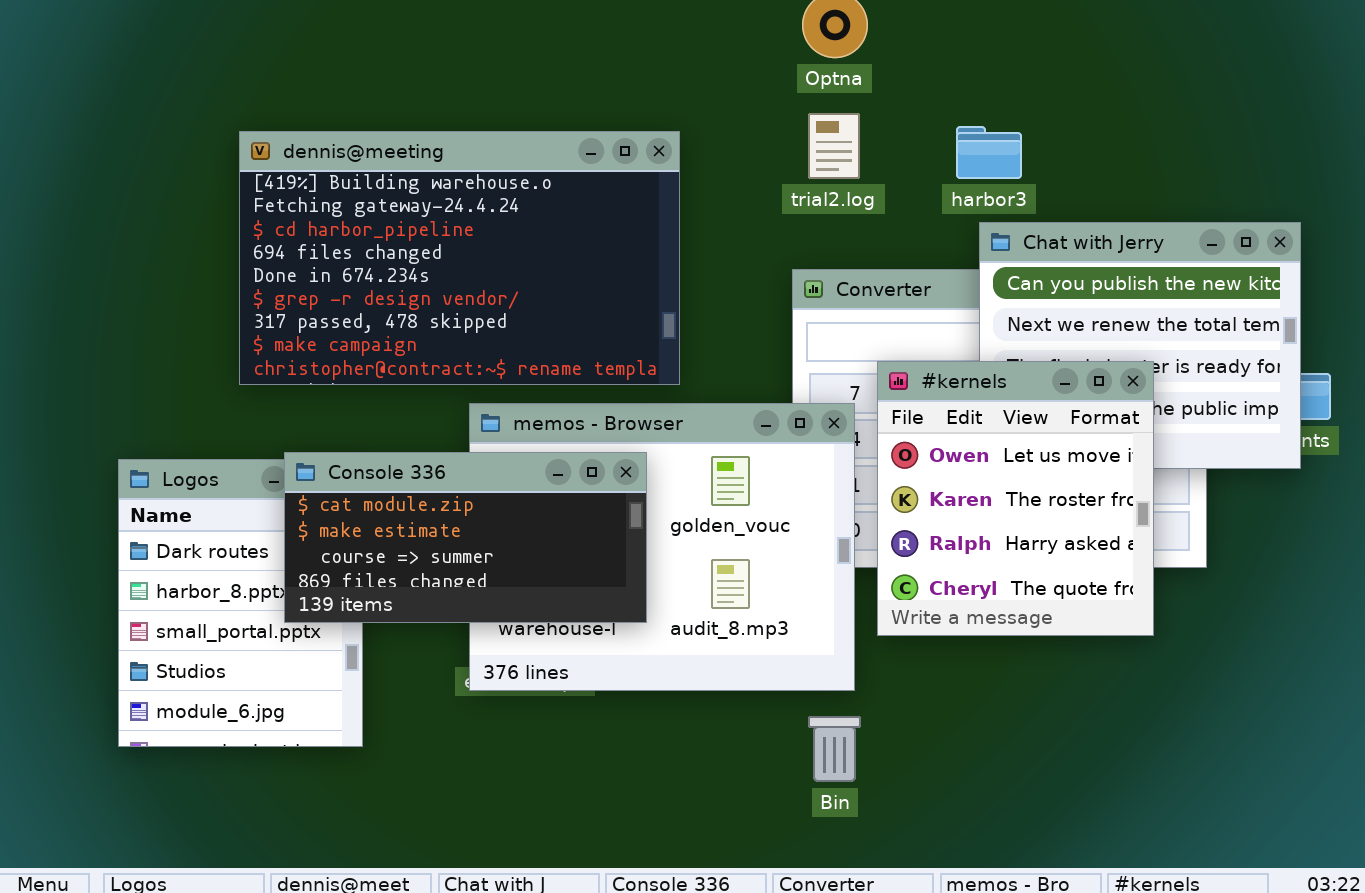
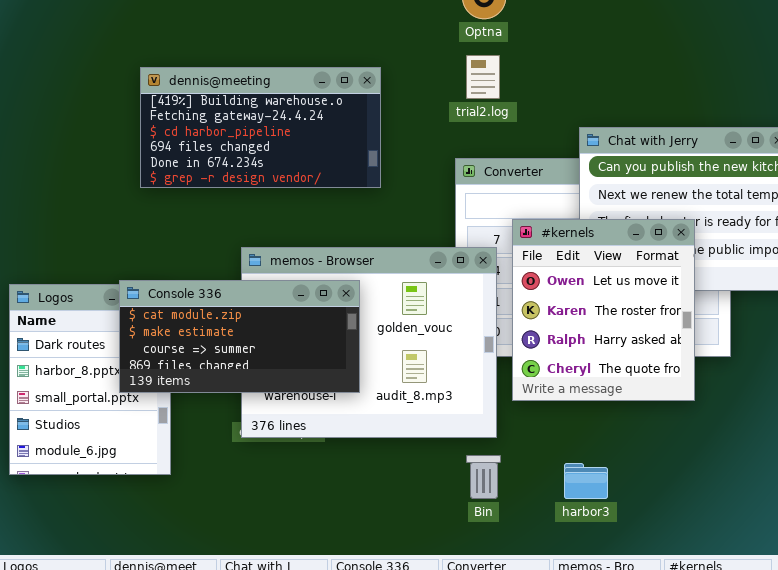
harbor3: [956,126,1022,179] -> [564,463,608,499], moved
dennis@meeting: [239,131,680,385] -> [140,67,381,188], resized

